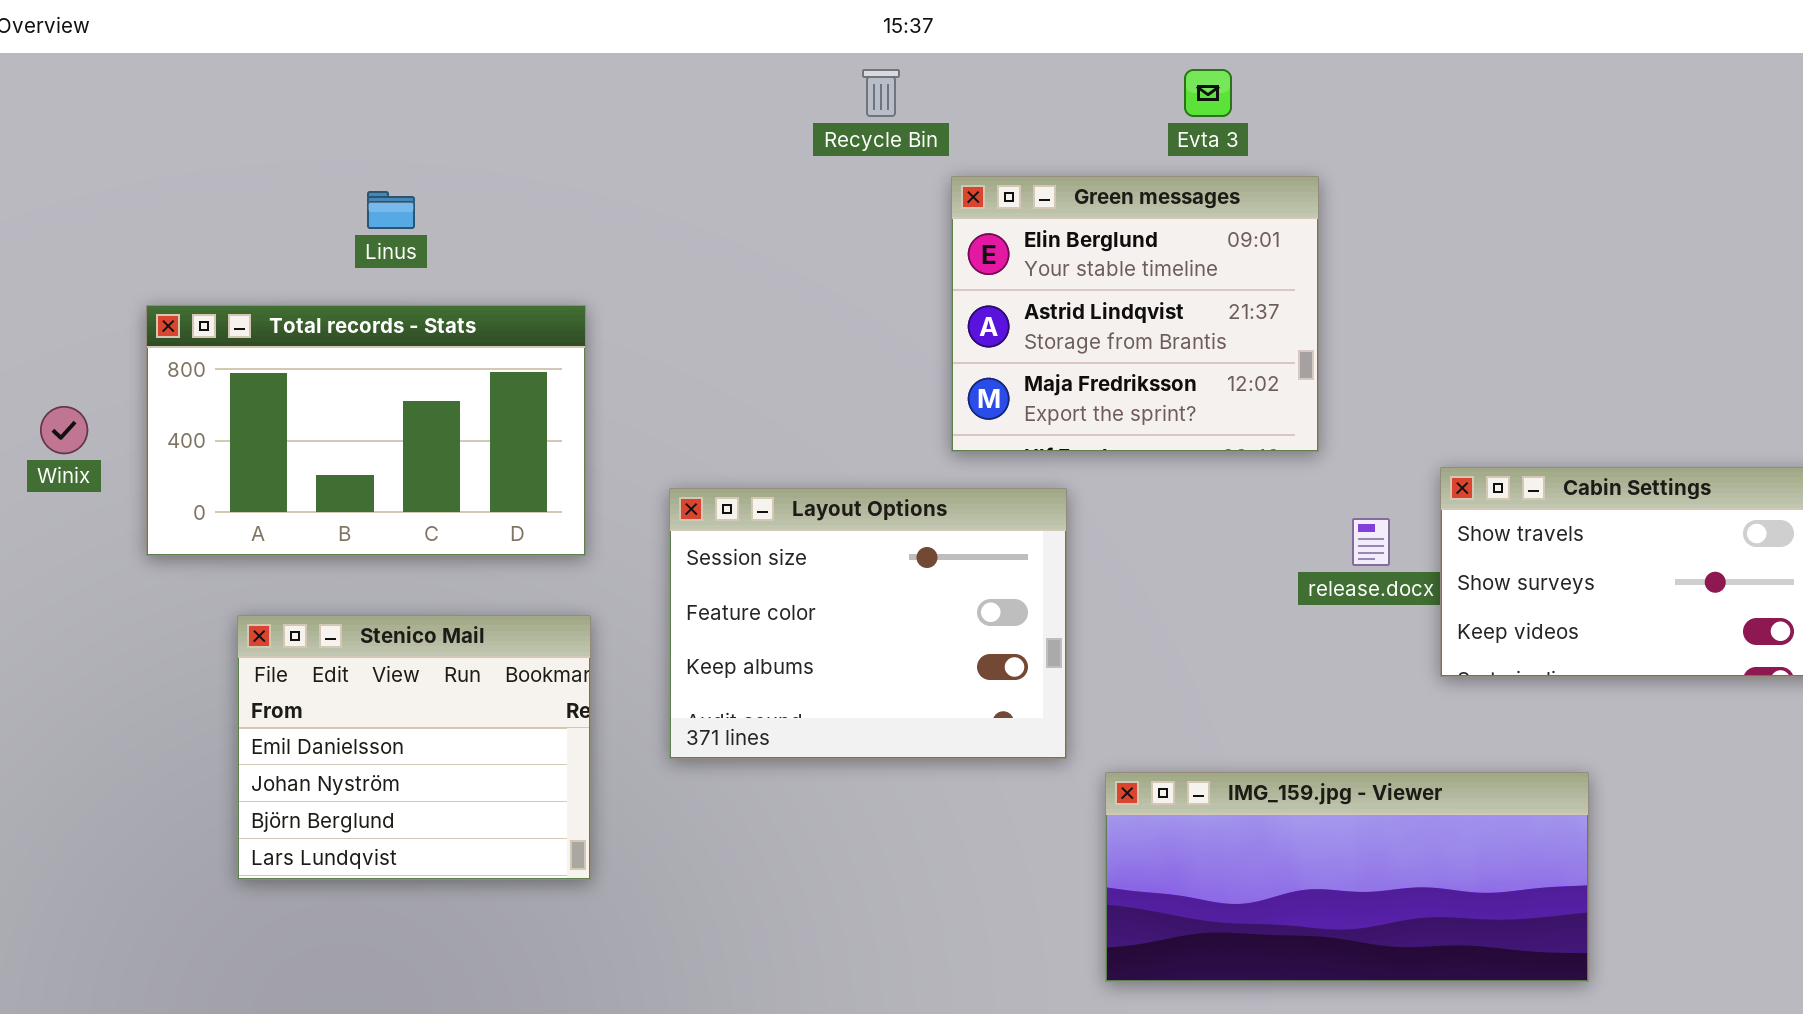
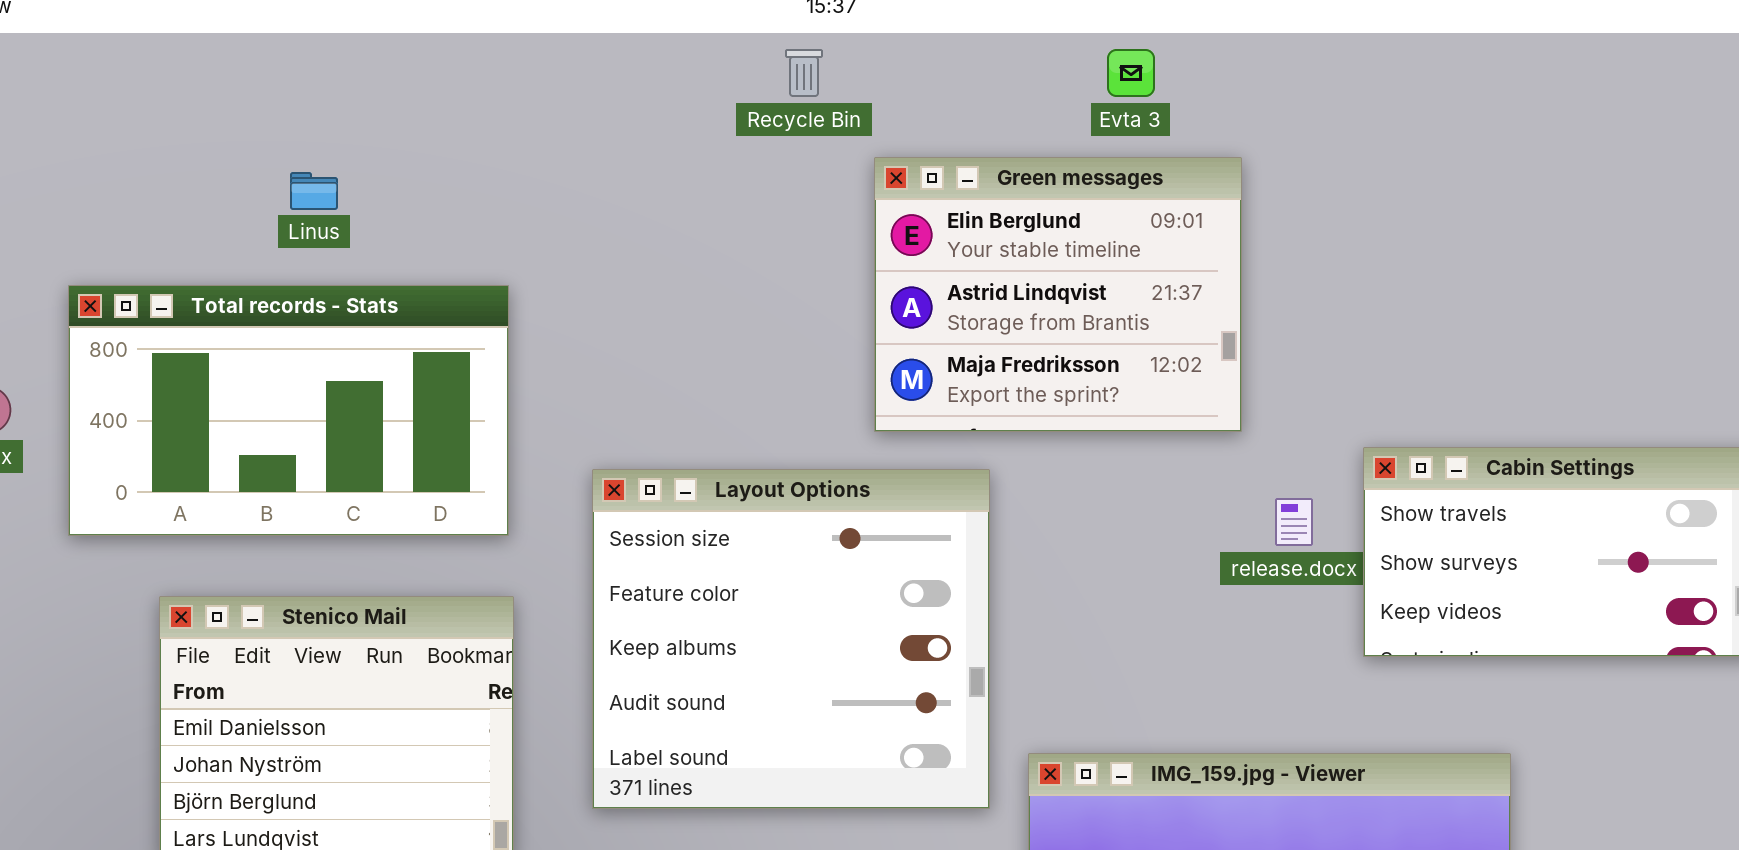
Layout Options: [669,488,1067,759] -> [592,469,990,809], resized

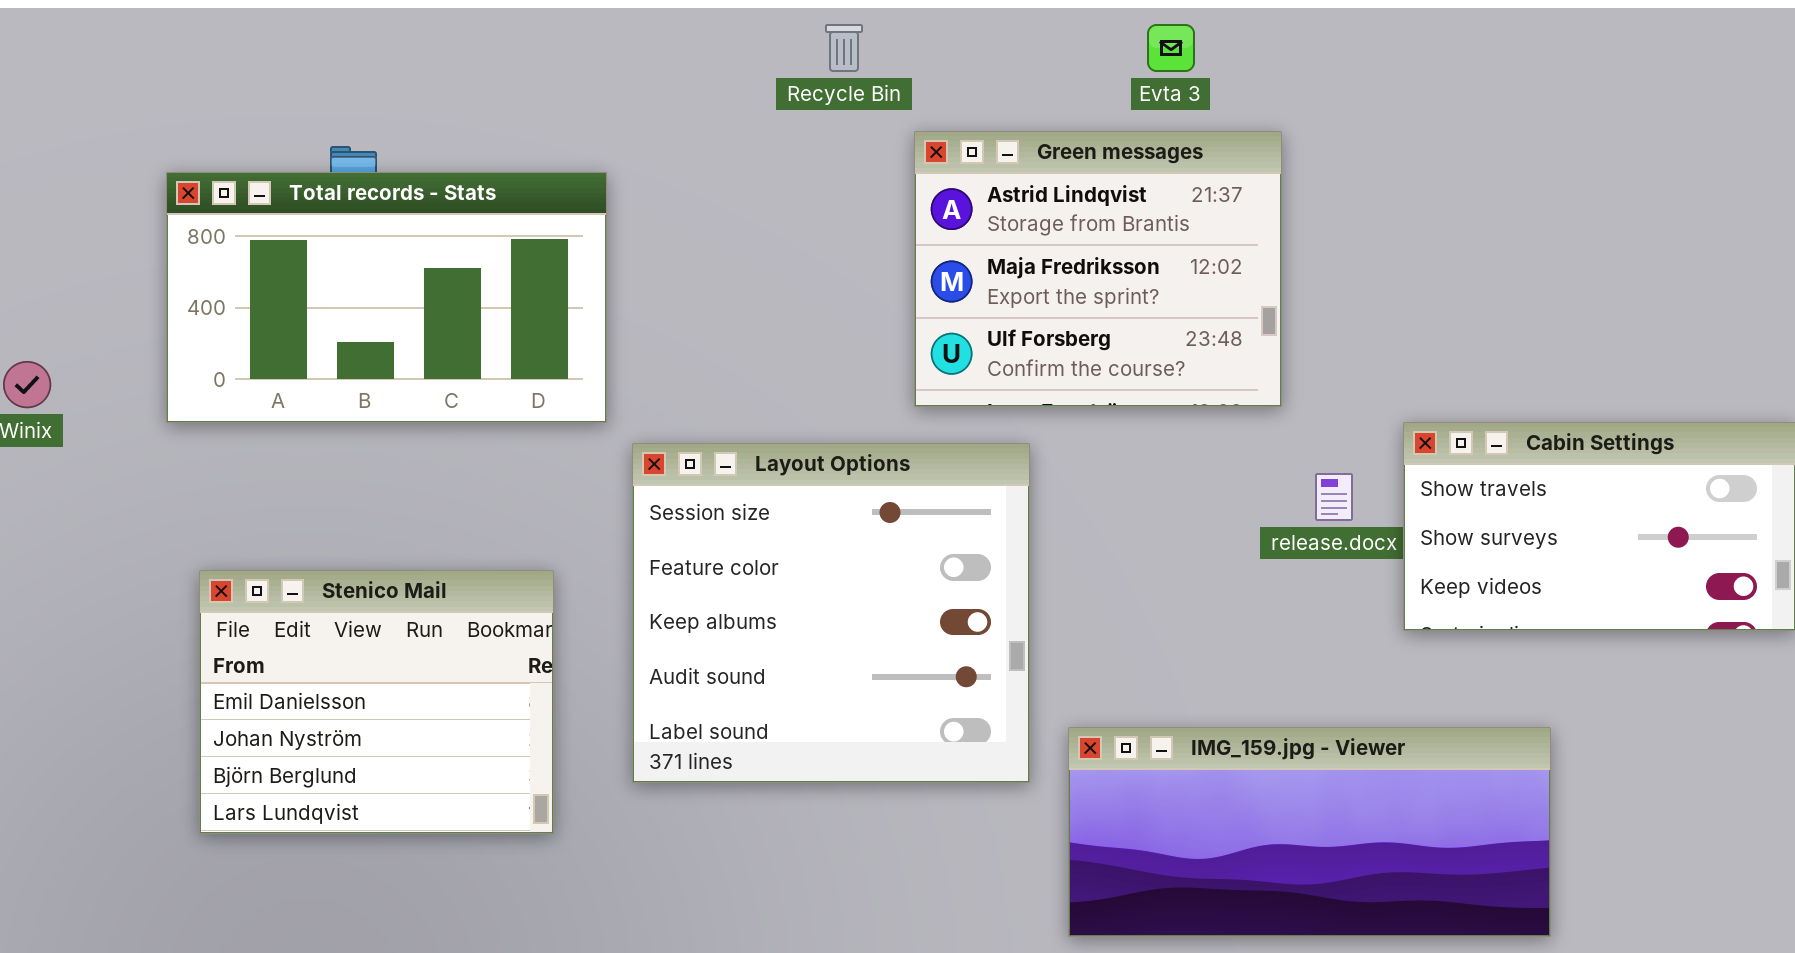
Green messages: [874,157,1242,432] -> [914,131,1282,407], scrolled down 1 row
Total records - Stats: [68,285,509,536] -> [166,172,607,423], moved

